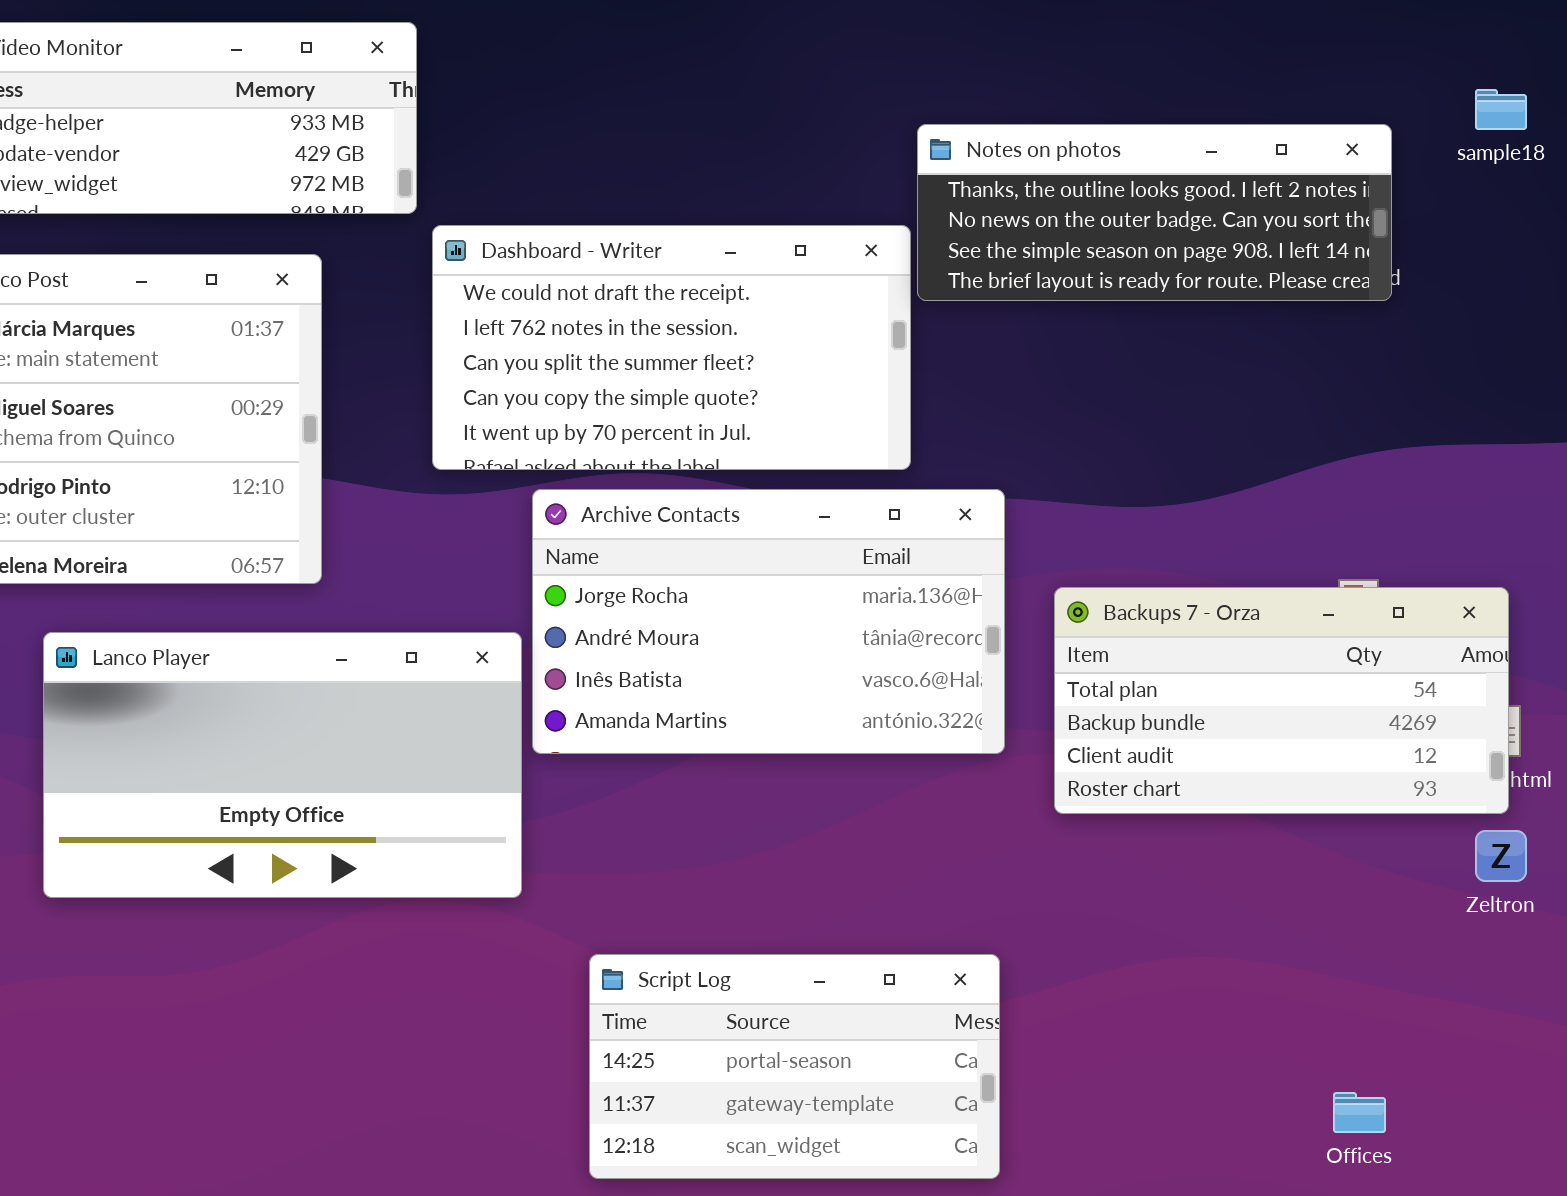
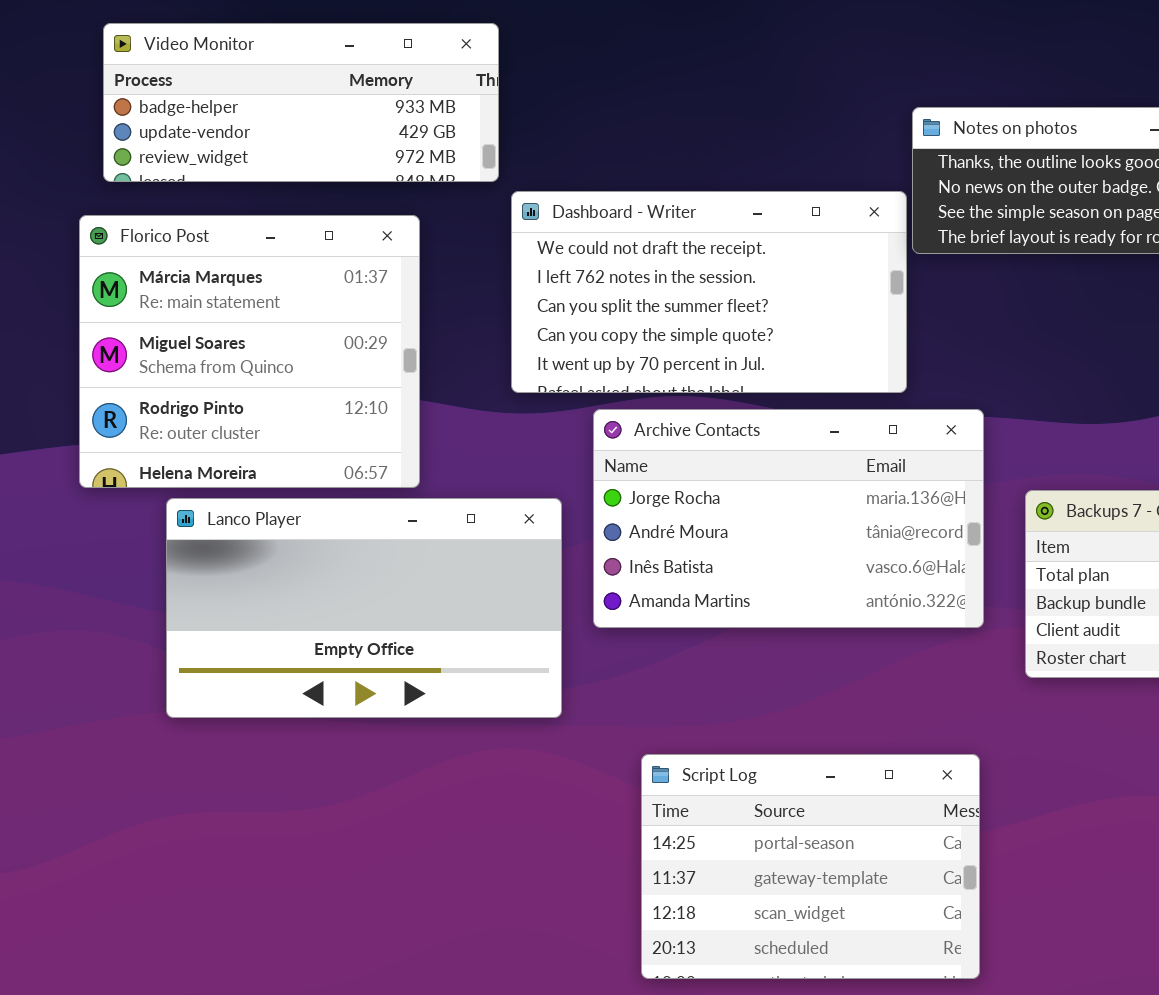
Lanco Player: [43,632,522,898] -> [166,498,562,718], moved
Script Log: [589,954,1000,1179] -> [641,754,980,979], resized

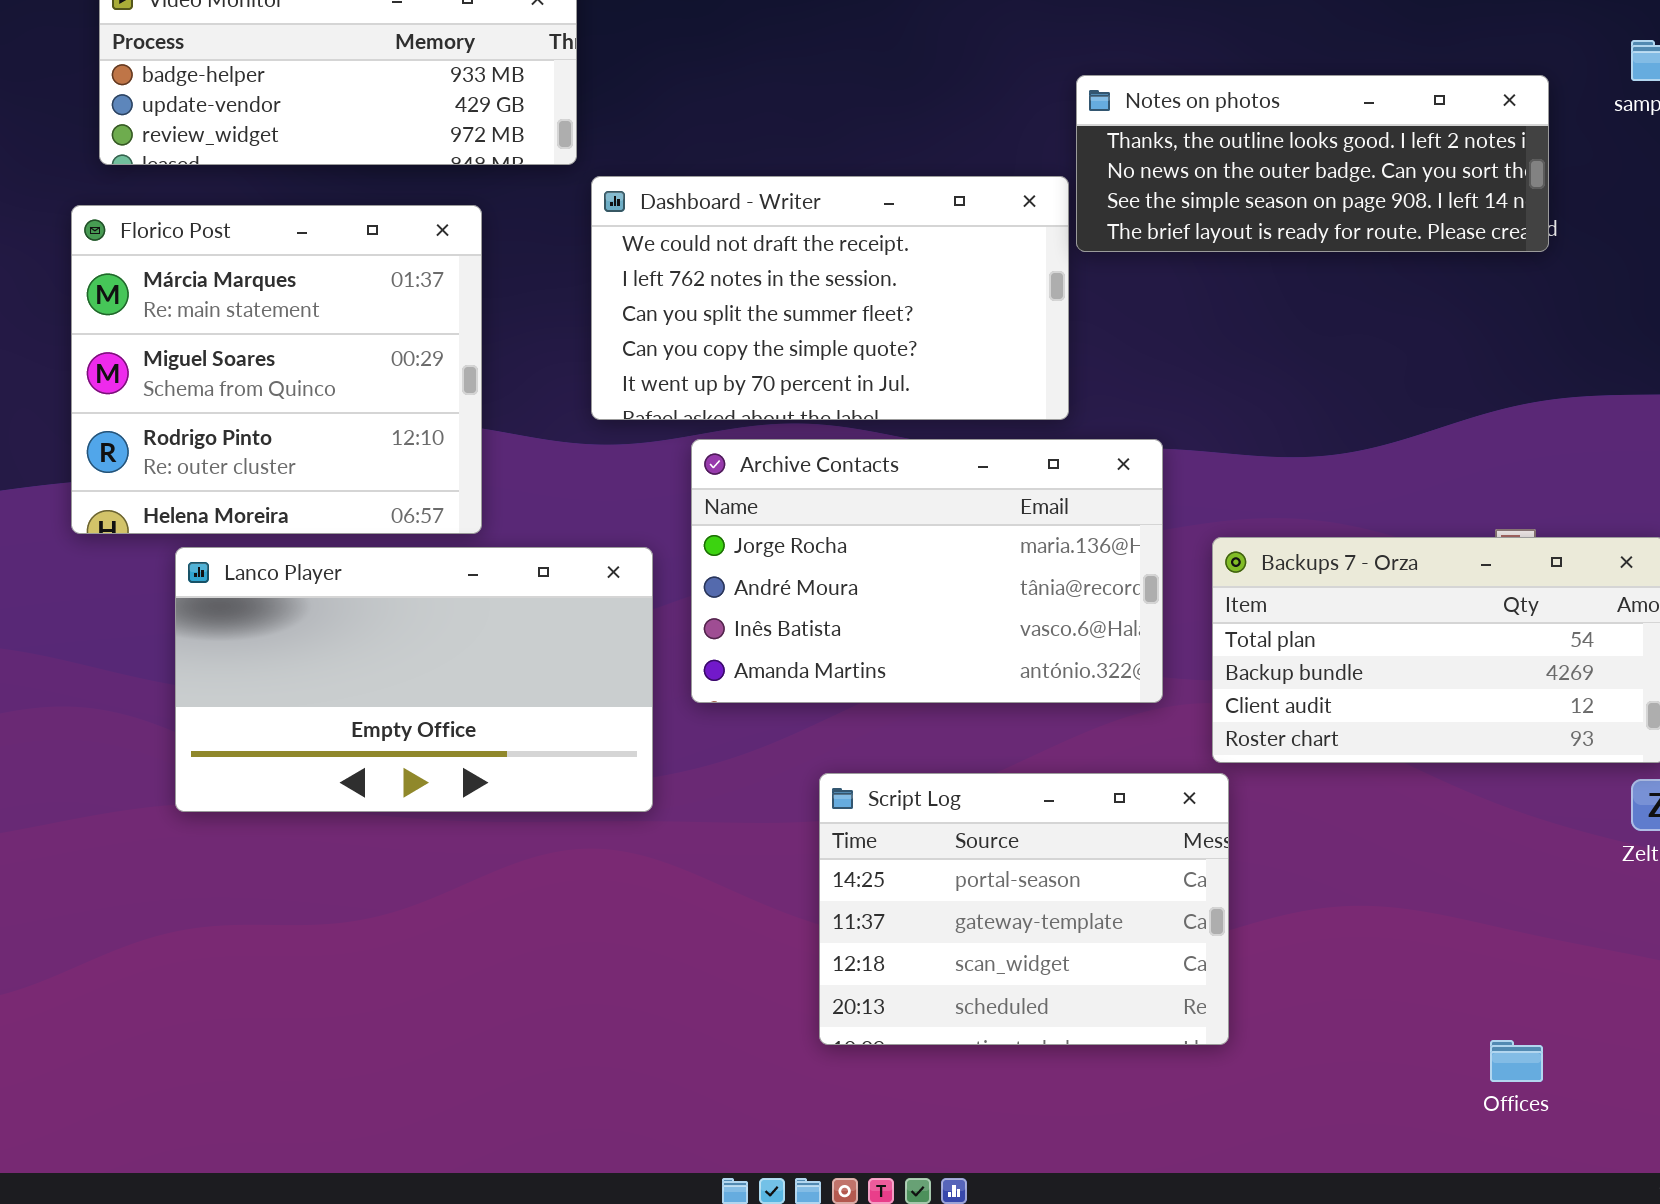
Script Log: [641,754,980,979] -> [819,773,1229,1045], moved

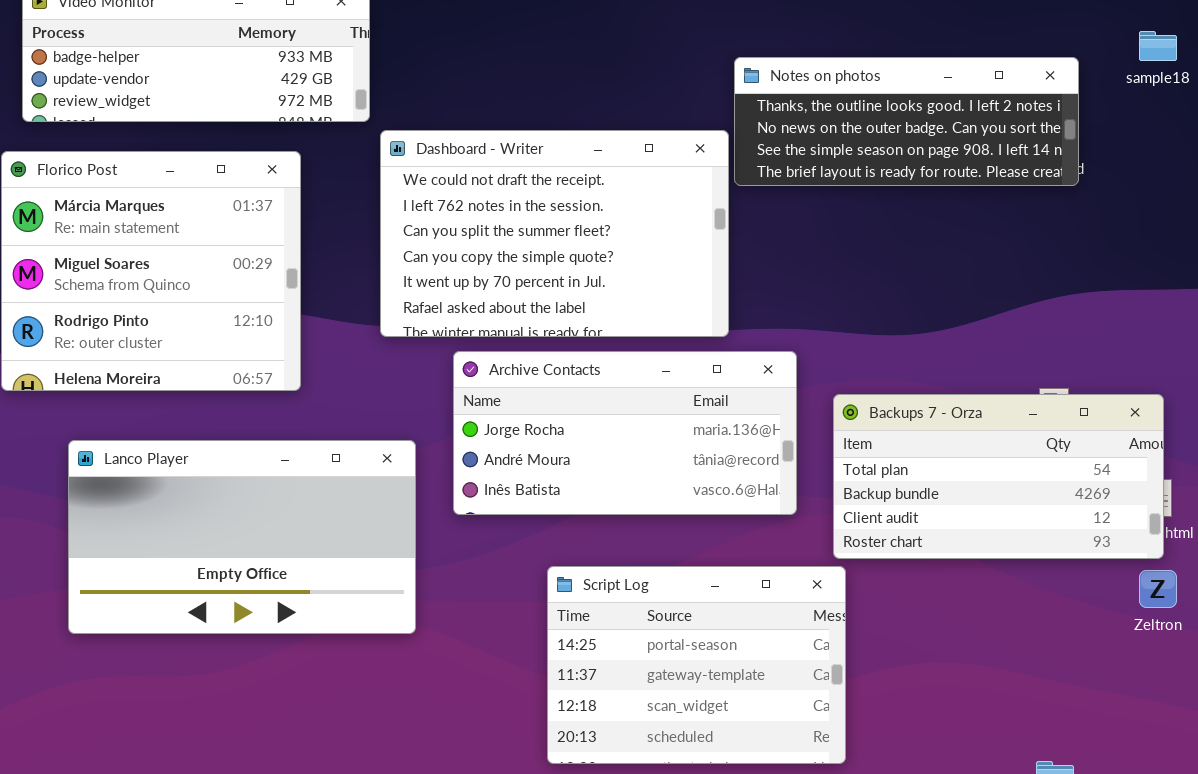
Dashboard - Writer: [591,176,1069,420] -> [380,130,729,337], resized
Archive Contacts: [691,439,1163,703] -> [453,351,797,515], resized
Lanco Player: [175,547,653,812] -> [68,440,416,634], moved

